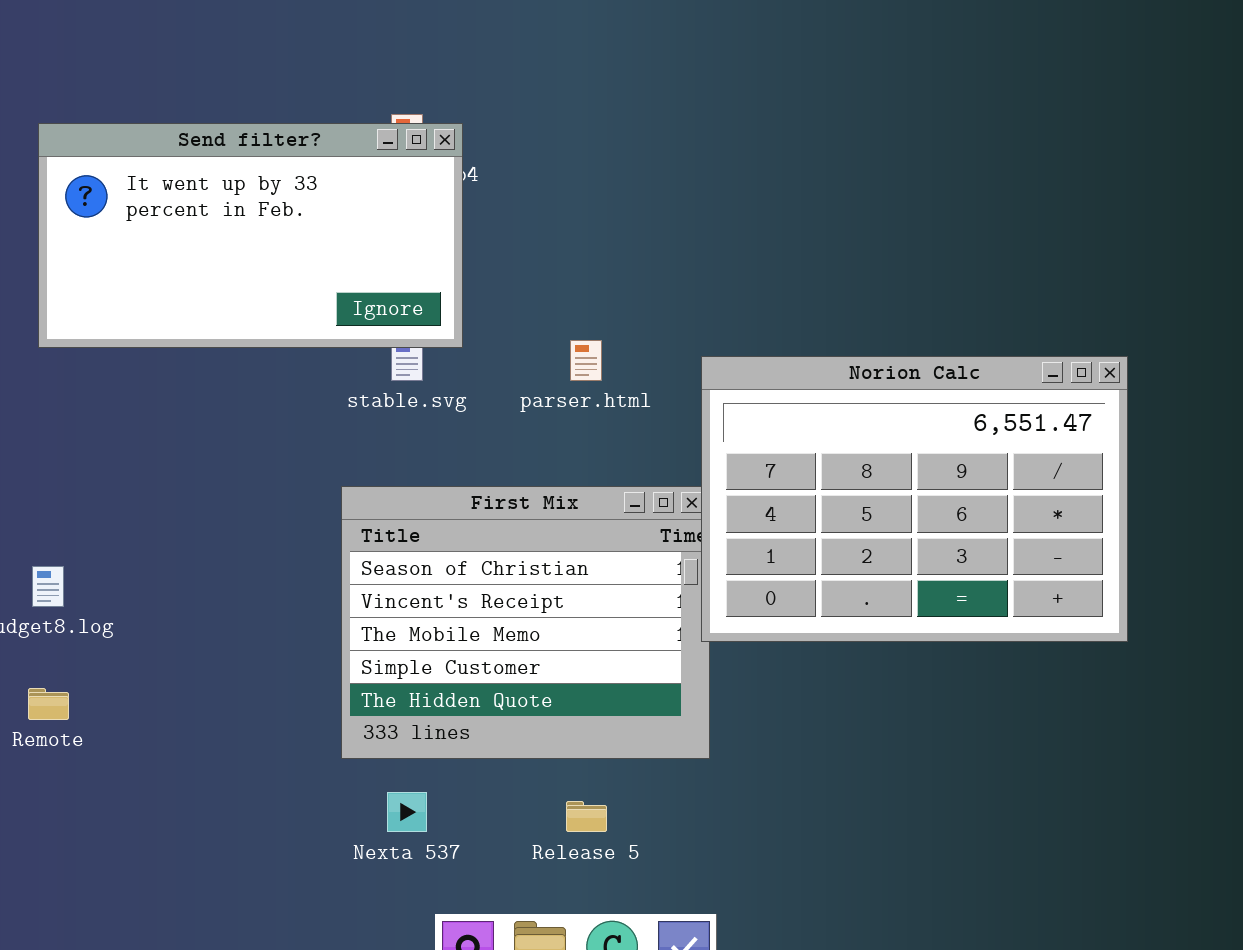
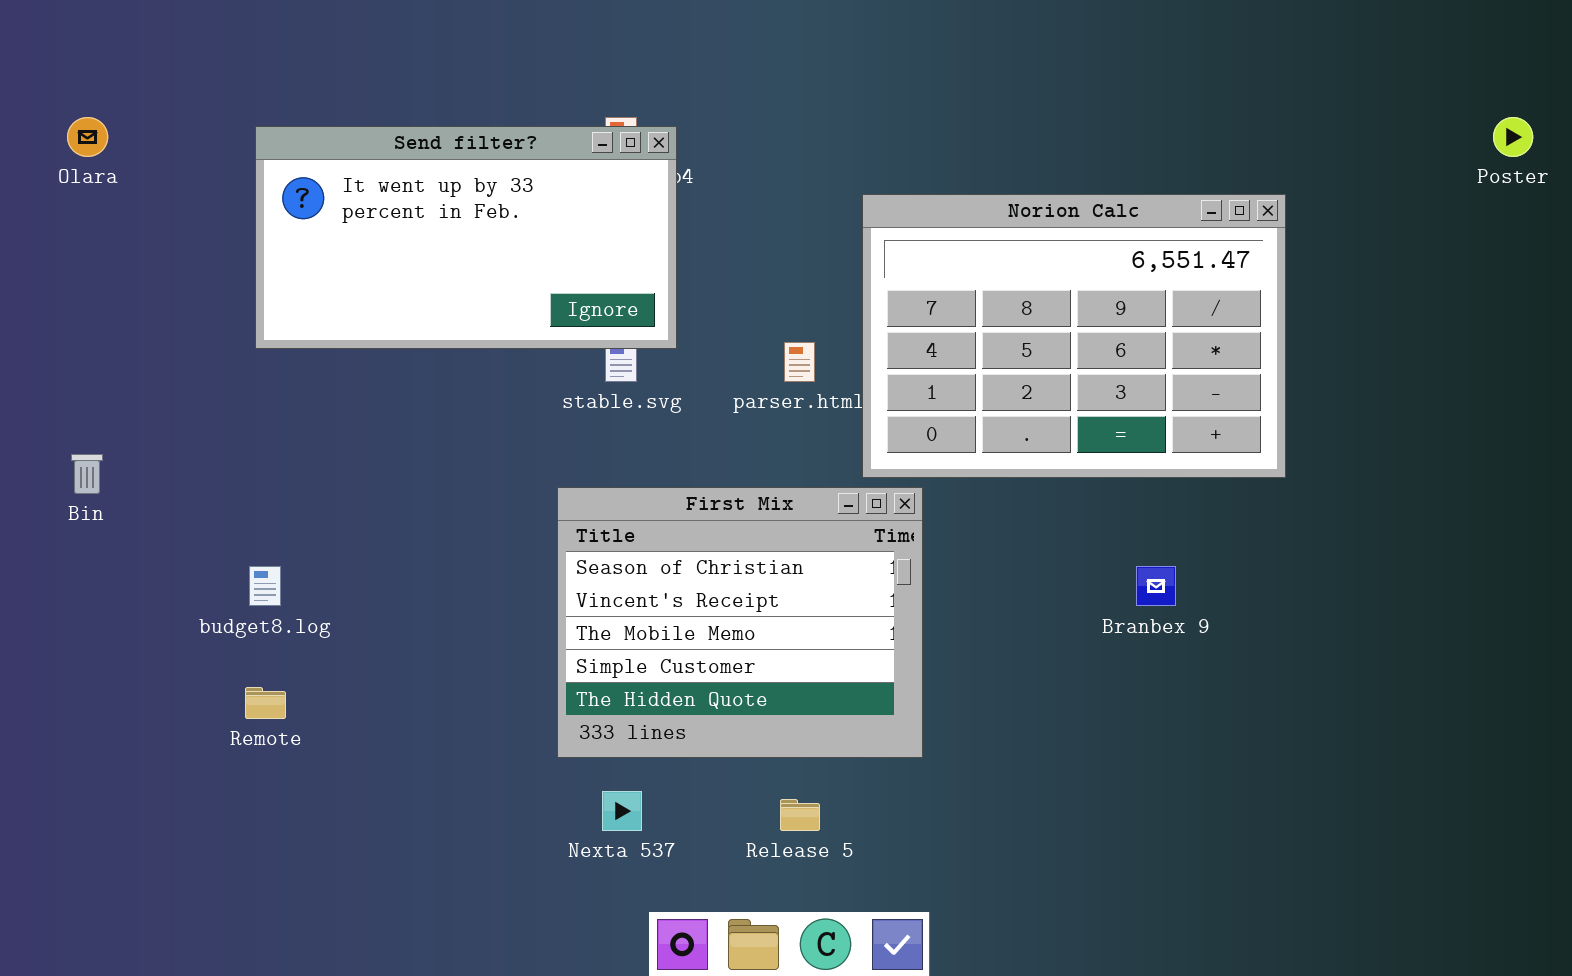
Norion Calc: [701,356,1128,642] -> [862,194,1286,478], moved

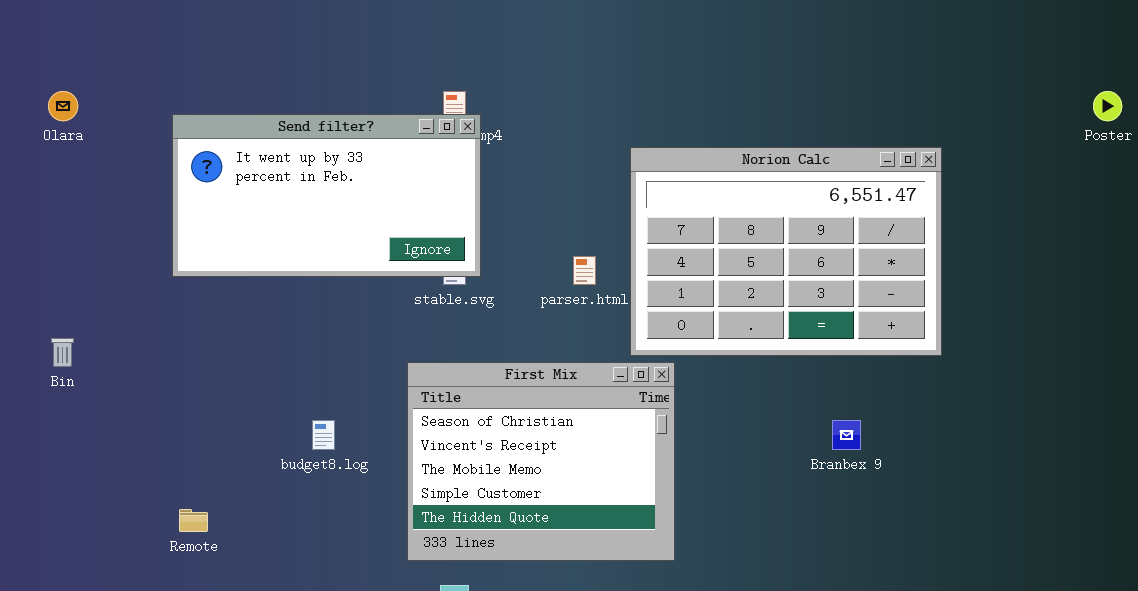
Send filter?: [255,126,677,349] -> [172,114,481,277], moved
budget8.log: [249,566,281,606] -> [312,420,335,450], moved

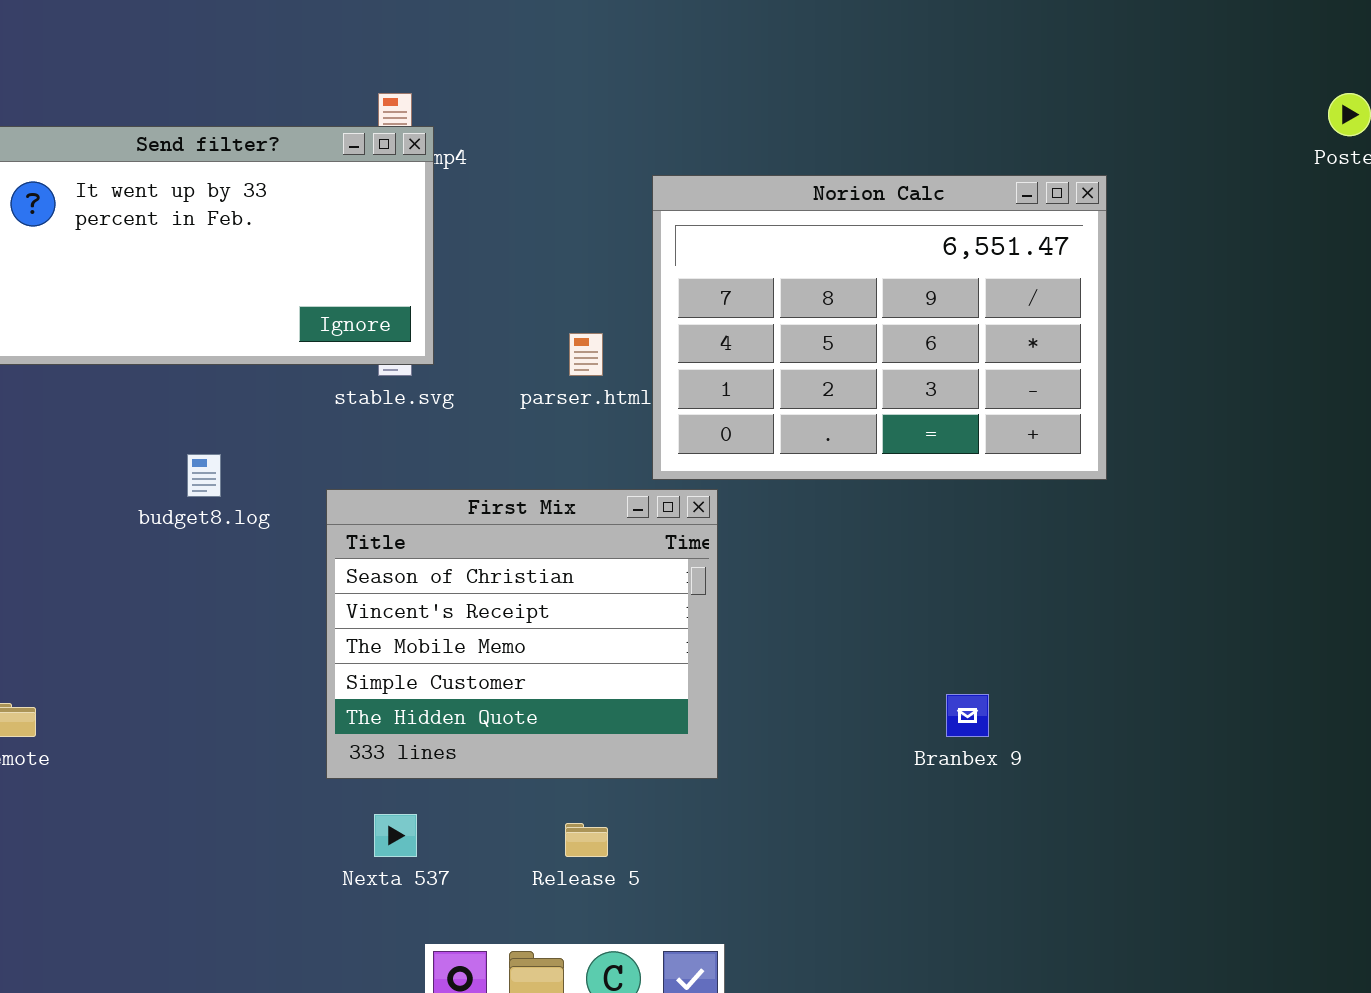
budget8.log: [312,420,335,450] -> [187,454,221,497], moved
Branbex 9: [832,420,861,450] -> [946,694,989,737], moved

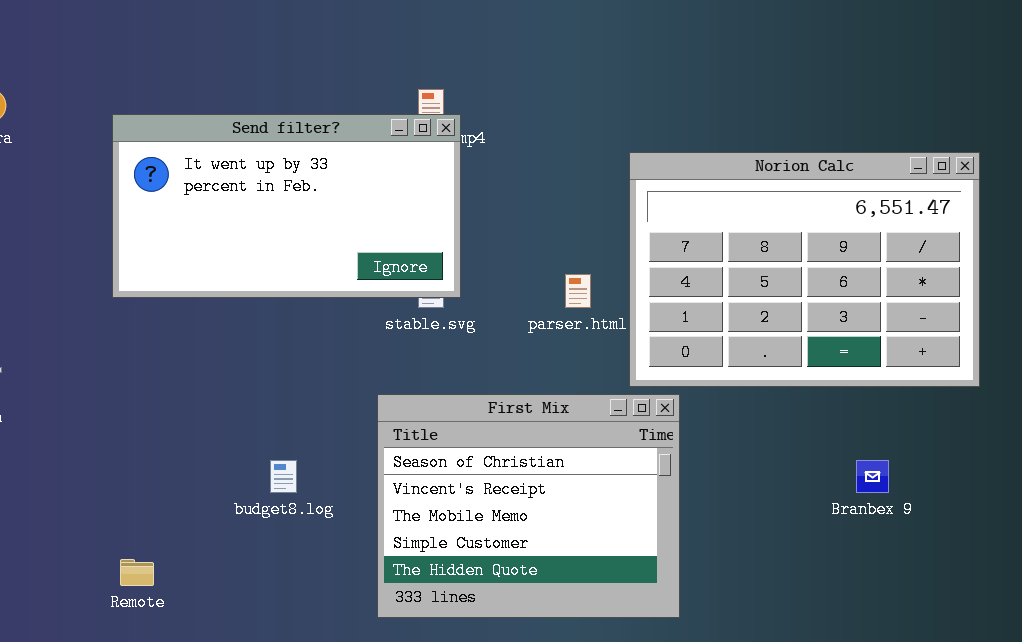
budget8.log: [187,454,221,497] -> [270,460,297,493], moved
Branbex 9: [946,694,989,737] -> [856,460,889,493], moved

